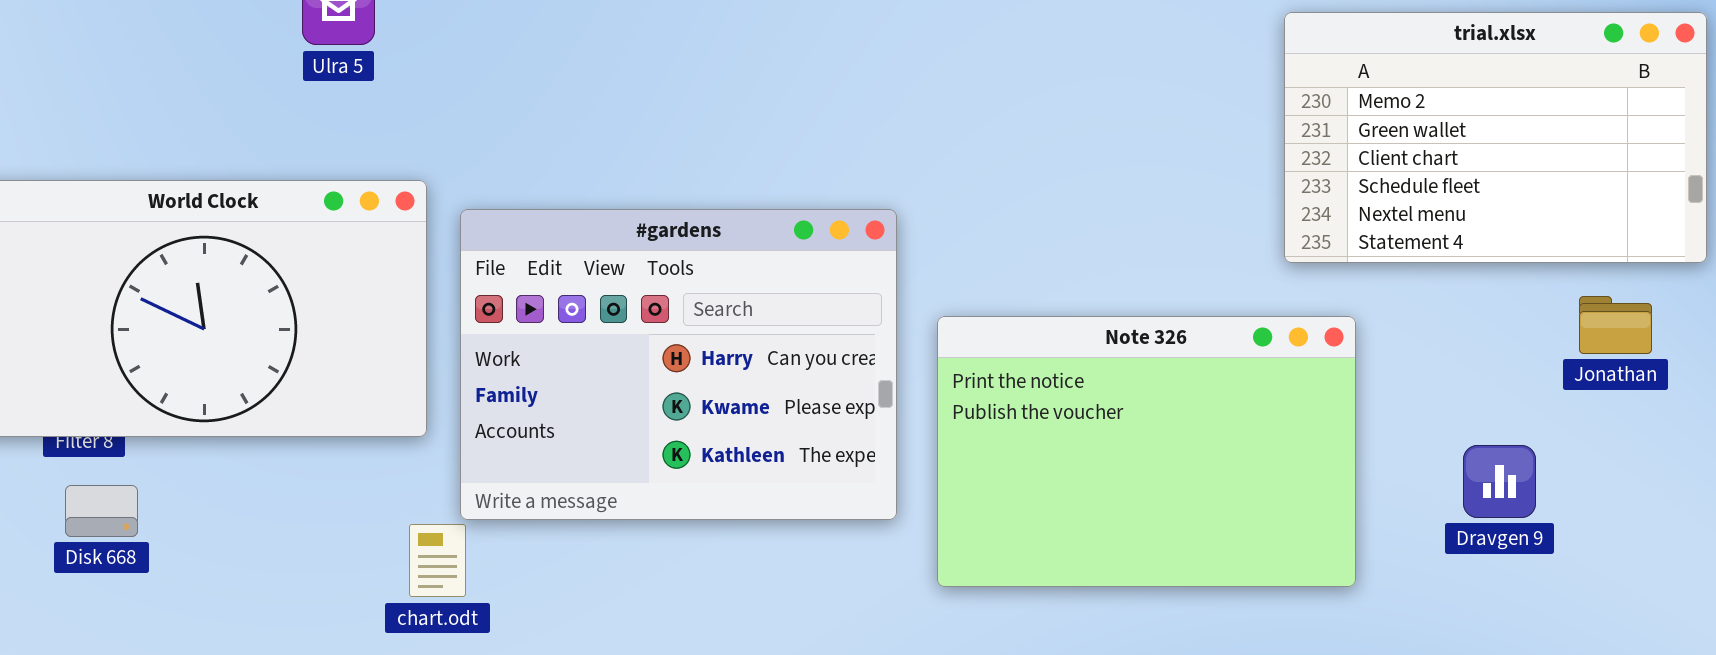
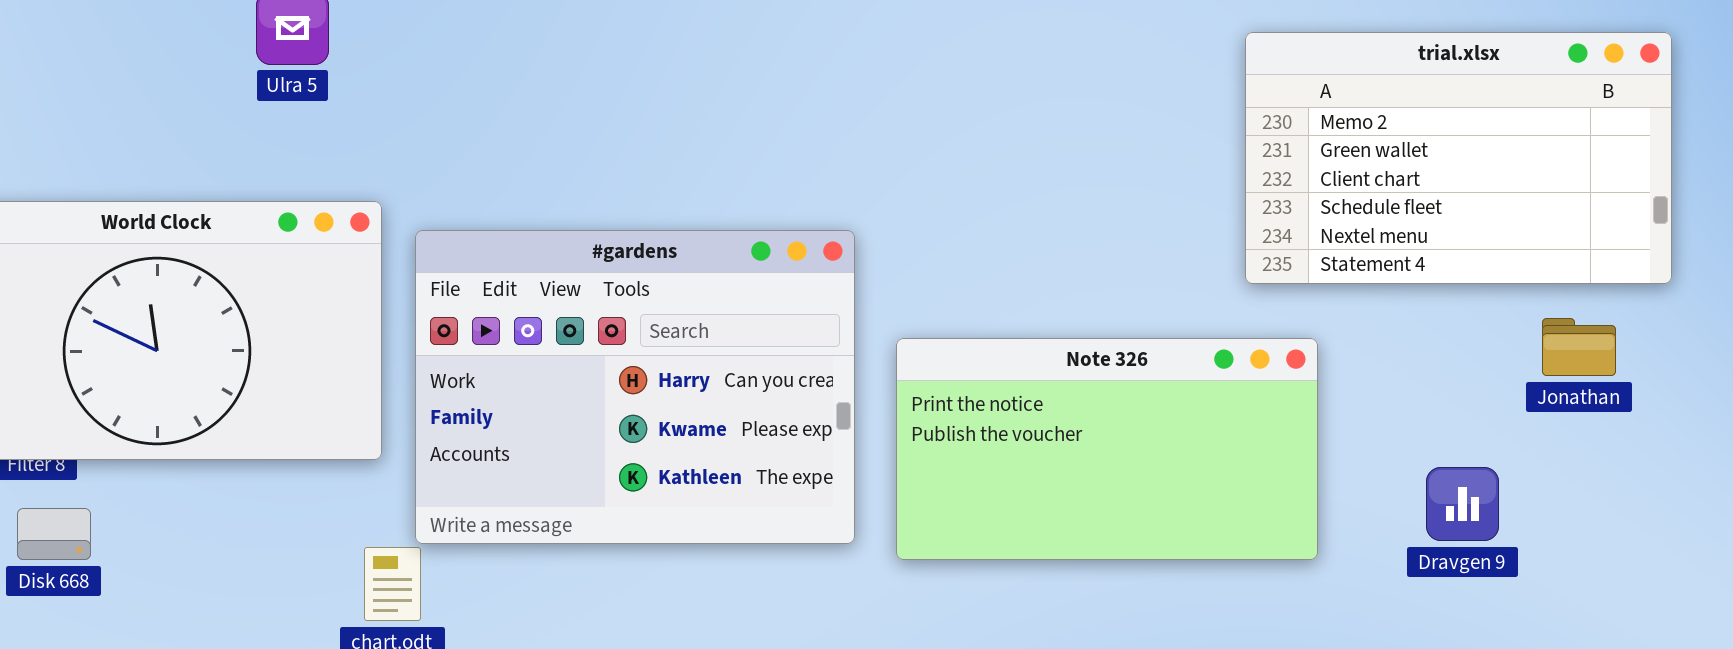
Note 326: [937,316,1356,587] -> [896,338,1318,560], resized

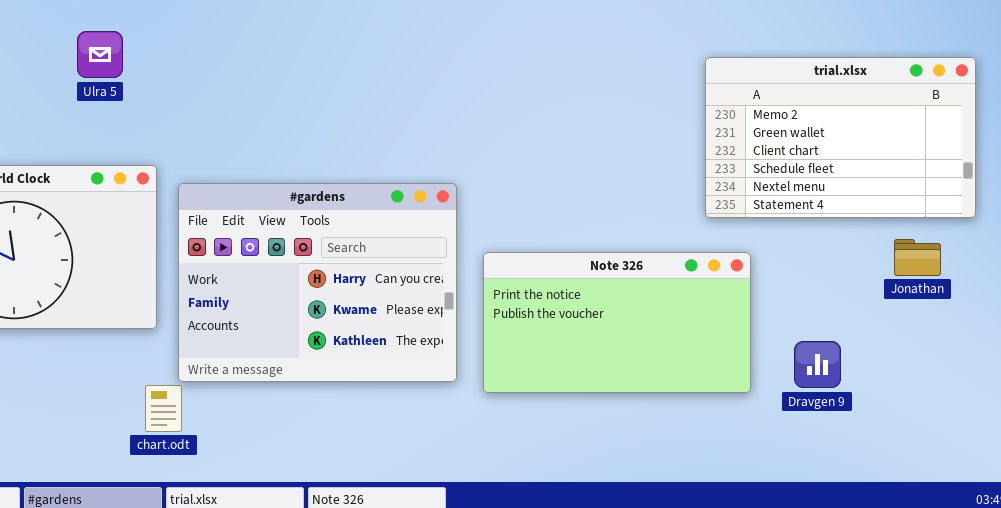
Dravgen 9: [1426,467,1499,541] -> [794,341,841,388], moved

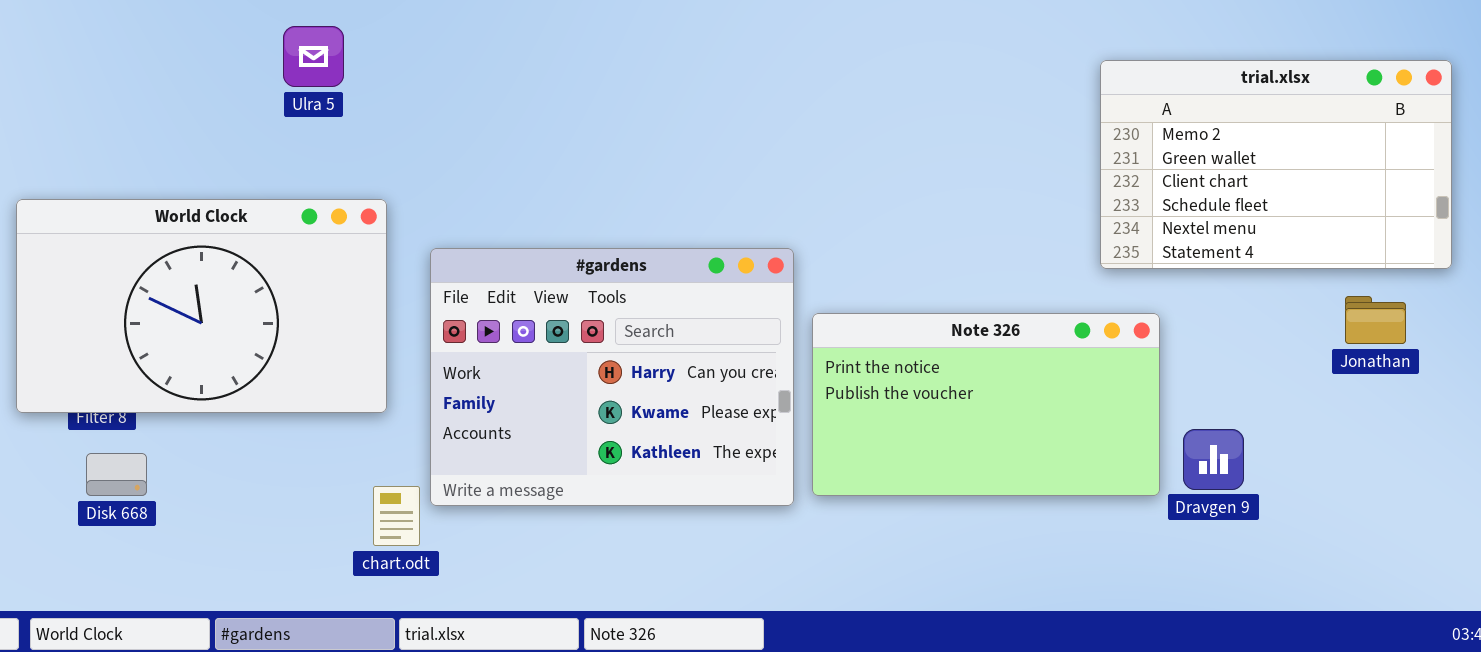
#gardens: [178,183,457,382] -> [430,248,794,506], moved
Dravgen 9: [794,341,841,388] -> [1183,429,1244,490], moved

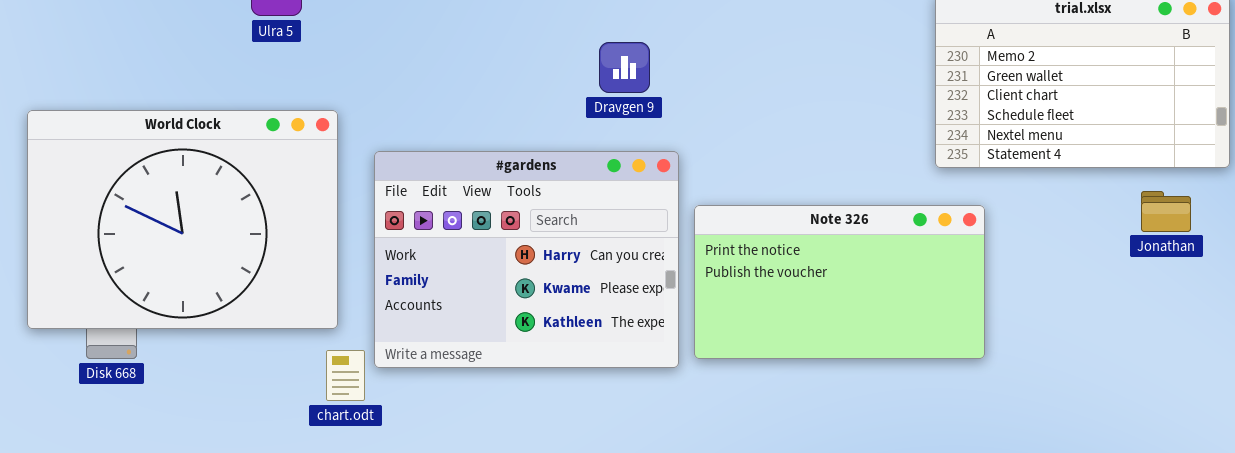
World Clock: [16,199,387,413] -> [27,110,338,329], resized
Dravgen 9: [1183,429,1244,490] -> [599,42,650,93], moved

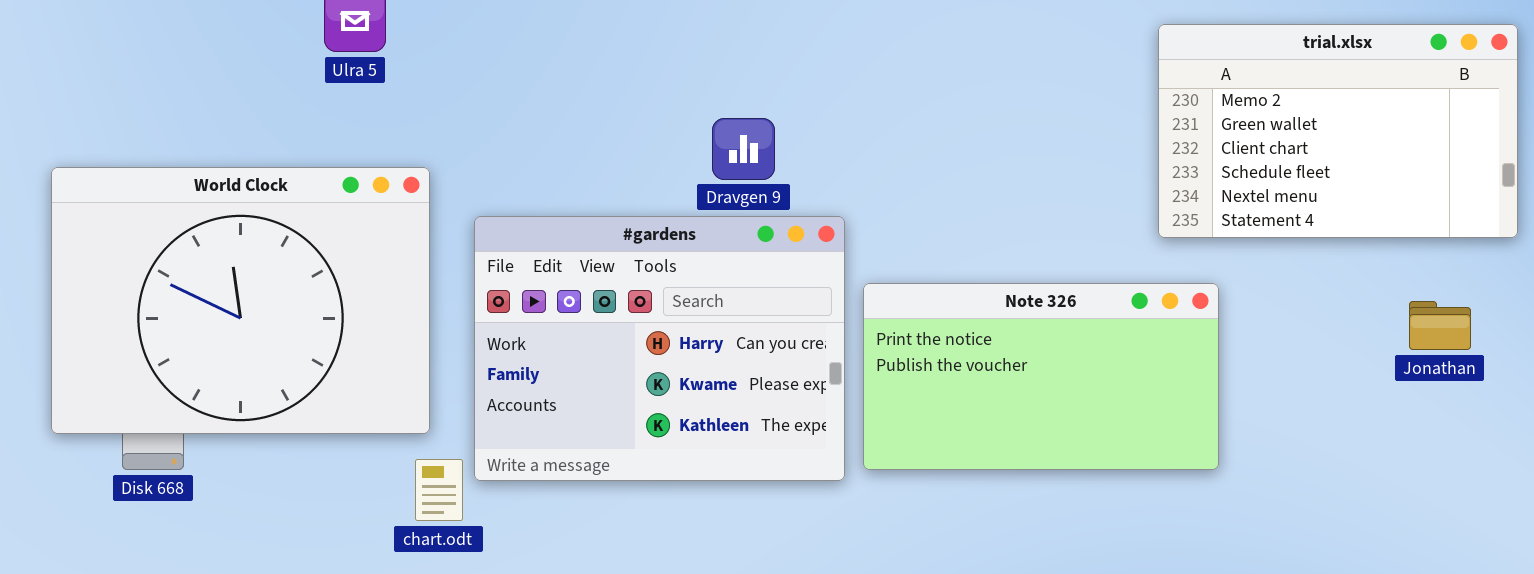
Dravgen 9: [599,42,650,93] -> [712,118,775,180], moved
Jonathan: [1141,191,1191,232] -> [1409,301,1471,350], moved

